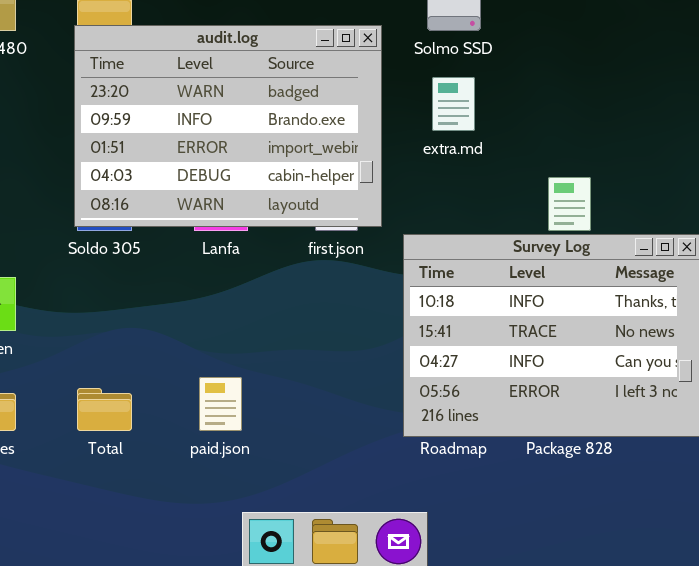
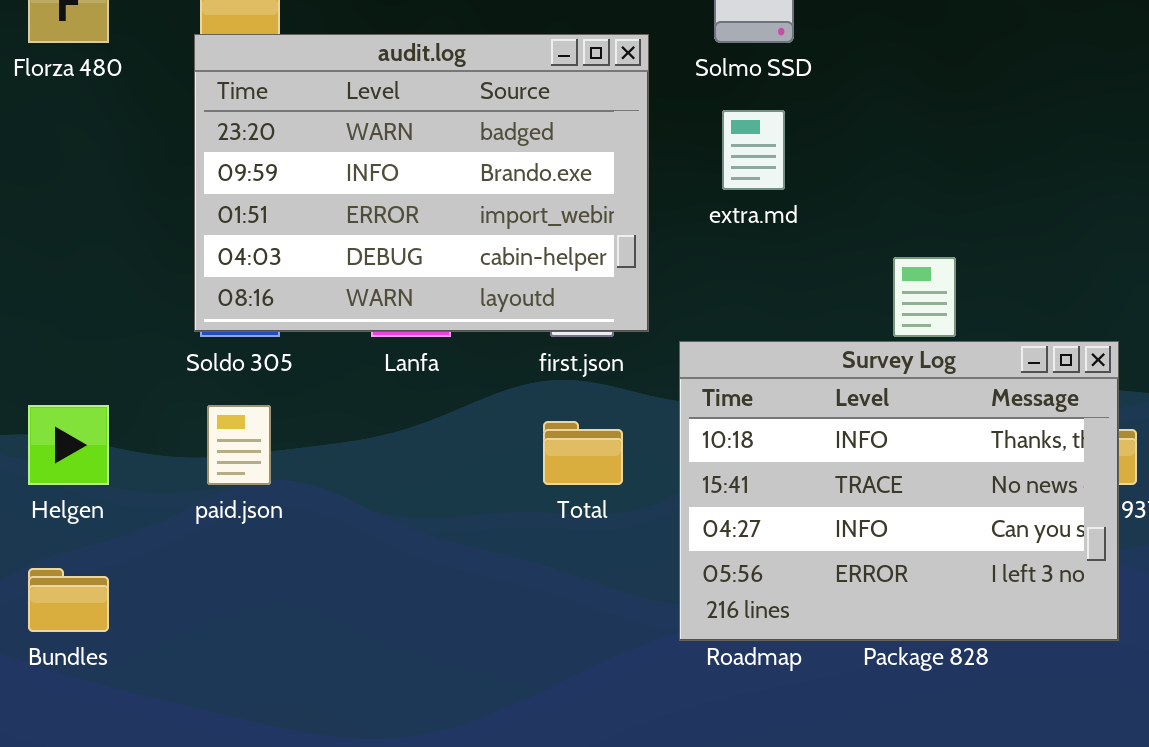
paid.json: [199,377,242,431] -> [207,405,271,485], moved
Total: [77,388,132,431] -> [543,421,623,485], moved

